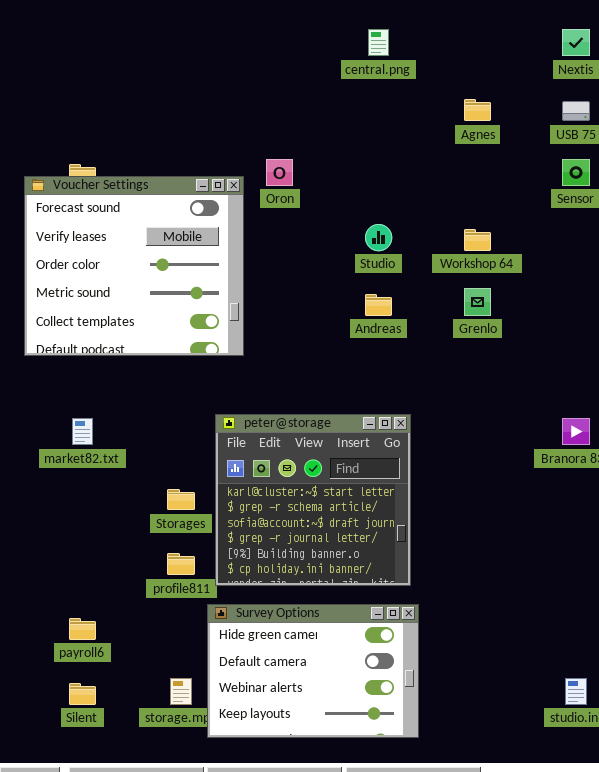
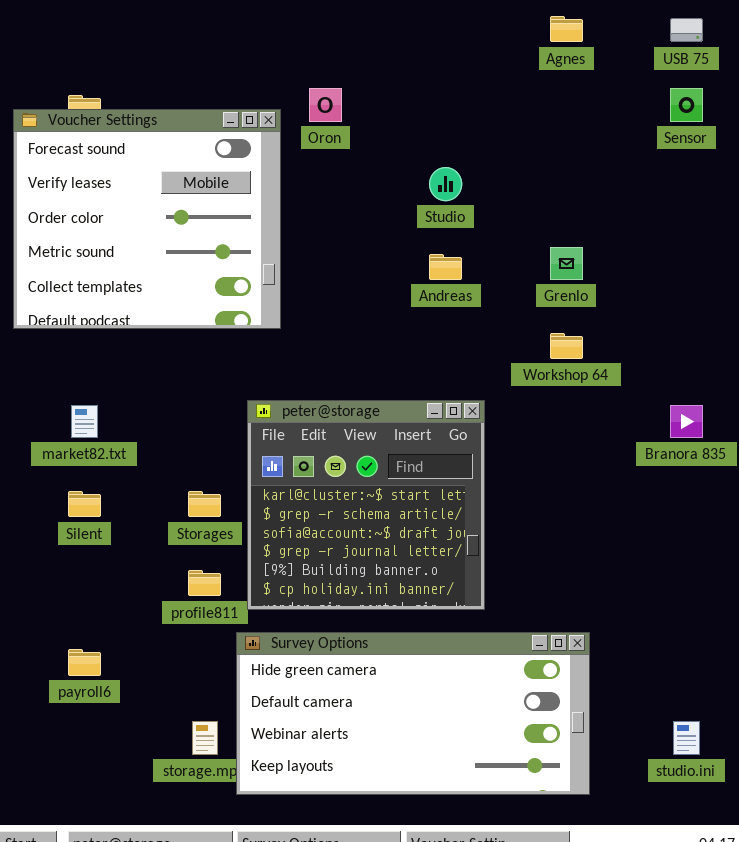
Workshop 64: [464,229,491,251] -> [550,333,583,359], moved
Survey Options: [207,604,419,738] -> [236,632,590,795], resized
Silent: [69,683,96,705] -> [68,491,101,517], moved

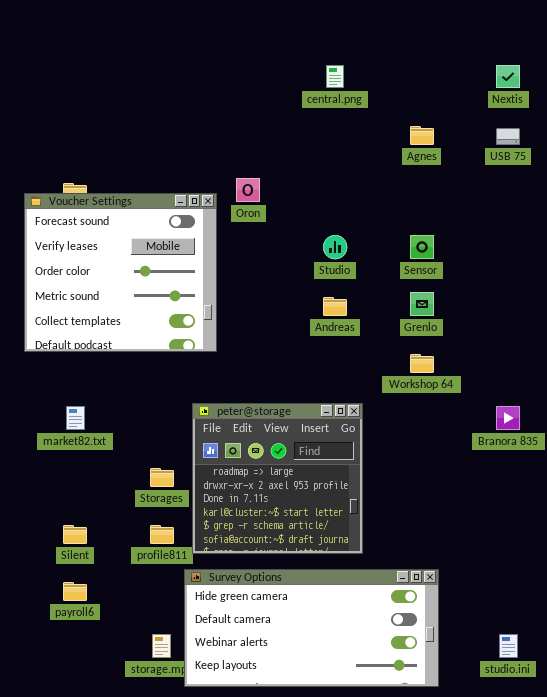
Sensor: [670,88,703,122] -> [410,235,434,259], moved
peter@storage: [247,400,485,610] -> [192,403,363,554], scrolled up 3 rows
Silent: [68,491,101,517] -> [63,525,87,544], moved

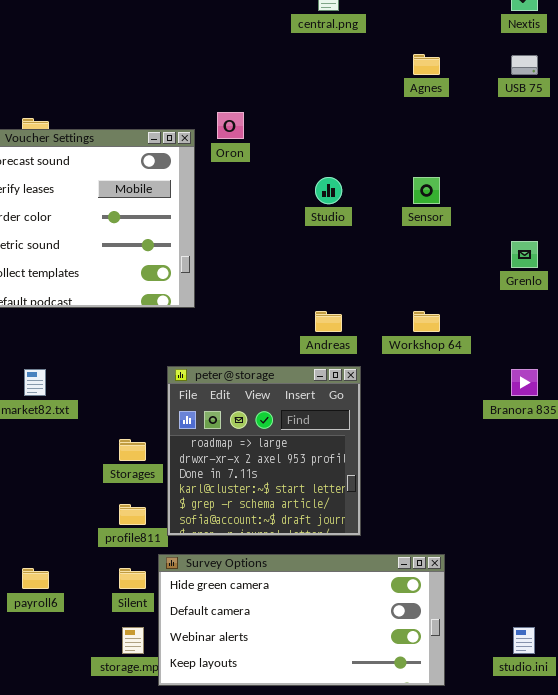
Grenlo: [410,292,434,316] -> [511,241,538,268], moved
Andreas: [323,297,347,316] -> [315,311,342,332], moved
Silent: [63,525,87,544] -> [119,568,146,589], moved

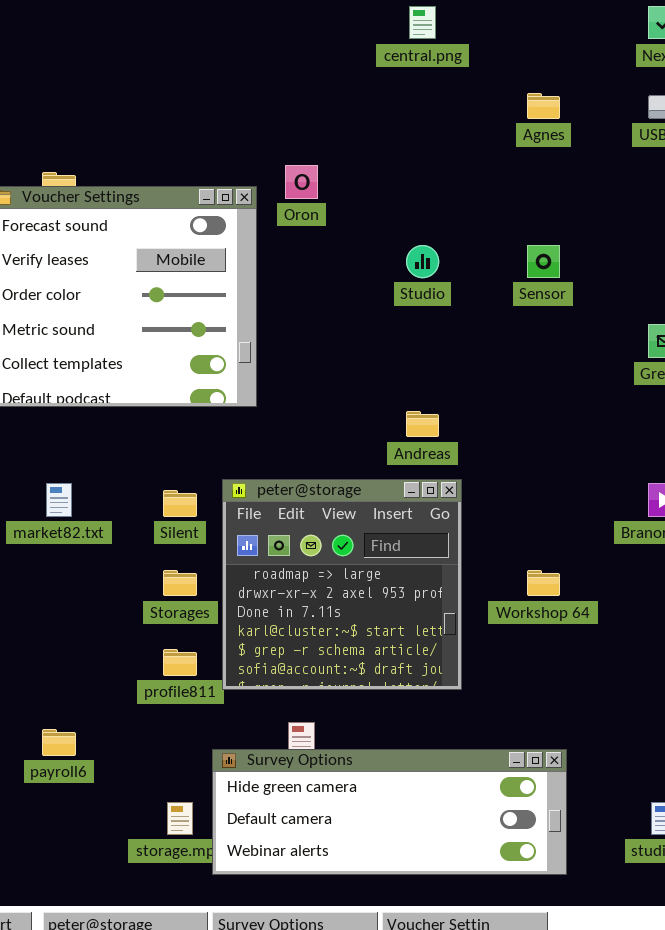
Workshop 64: [413,311,440,332] -> [527,570,560,596], moved
Survey Options: [158,554,445,686] -> [212,749,567,875], resized
Silent: [119,568,146,589] -> [163,490,197,517], moved

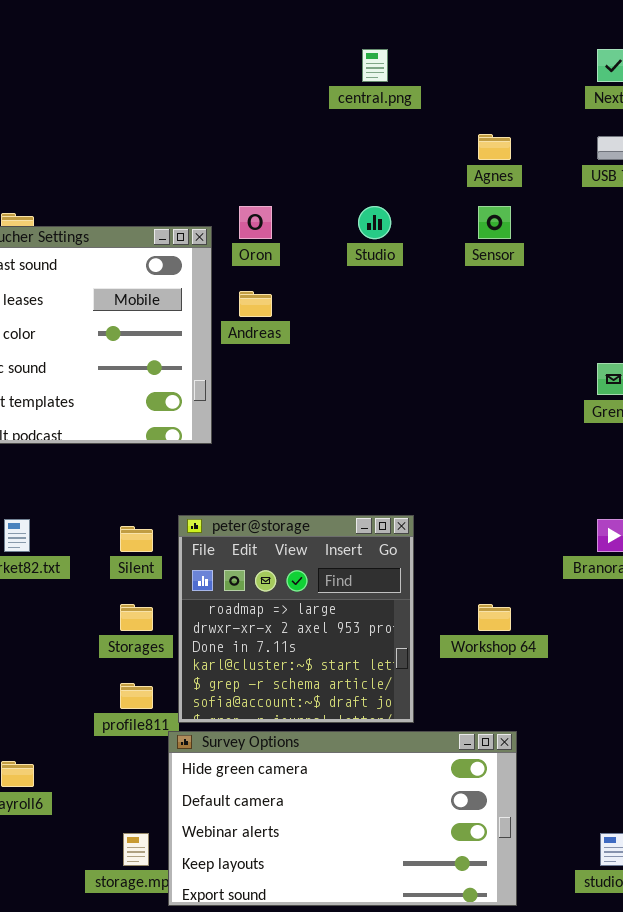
Studio: [406,245,439,278] -> [358,206,391,239], moved
Sensor: [527,245,560,278] -> [478,206,511,239], moved
Andreas: [406,411,439,437] -> [239,291,272,317], moved
Survey Options: [212,749,567,875] -> [168,731,517,906], resized

